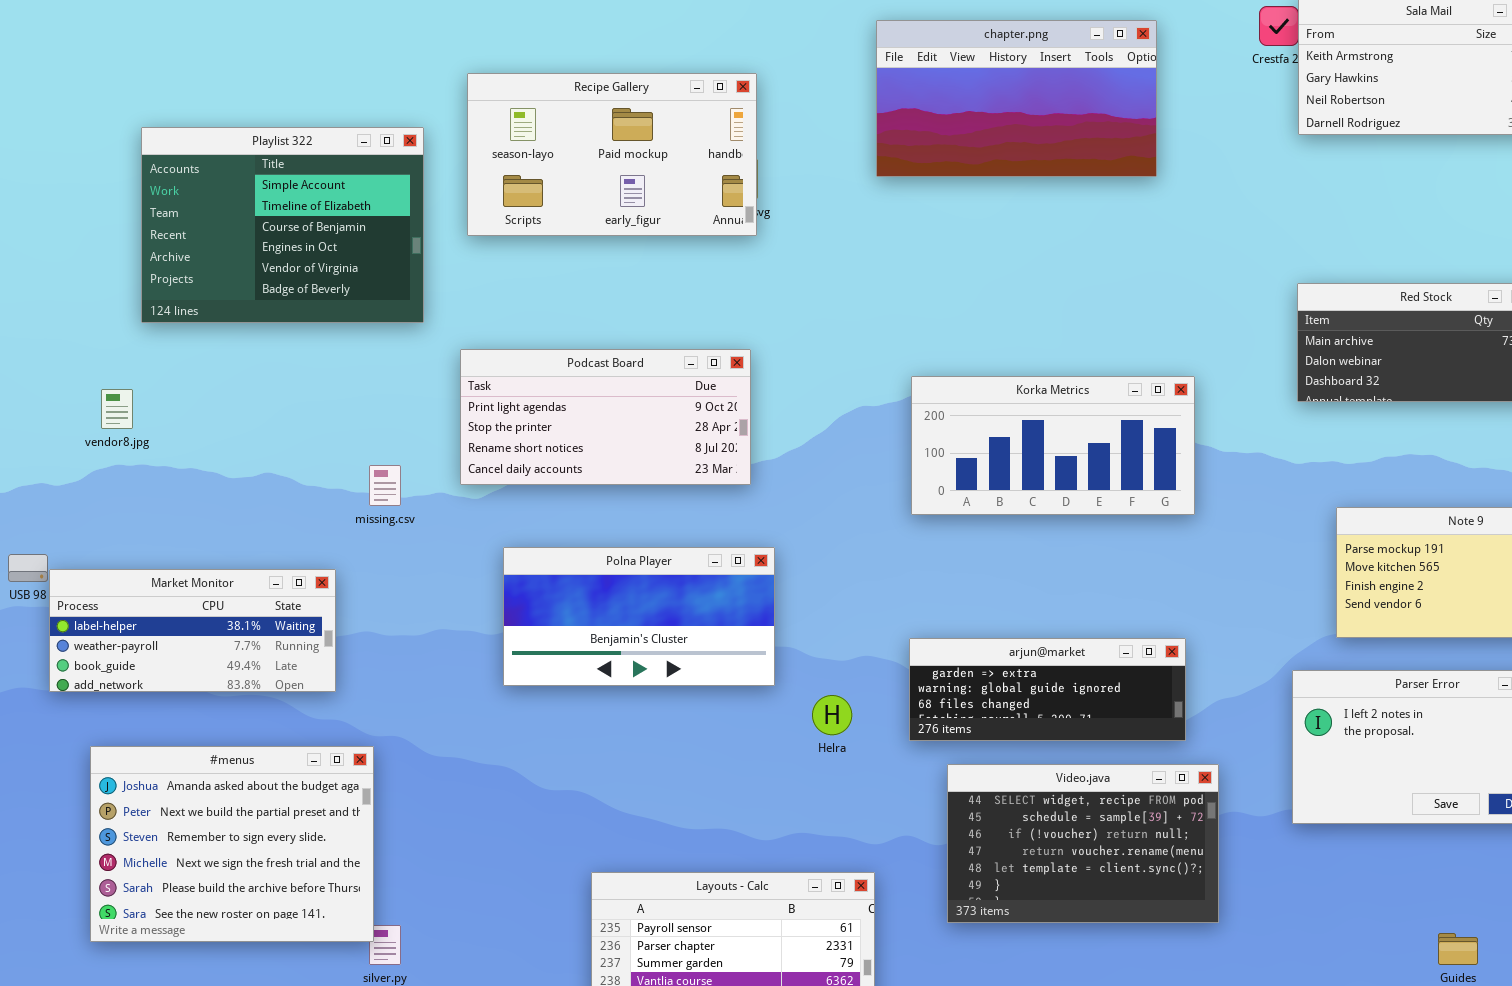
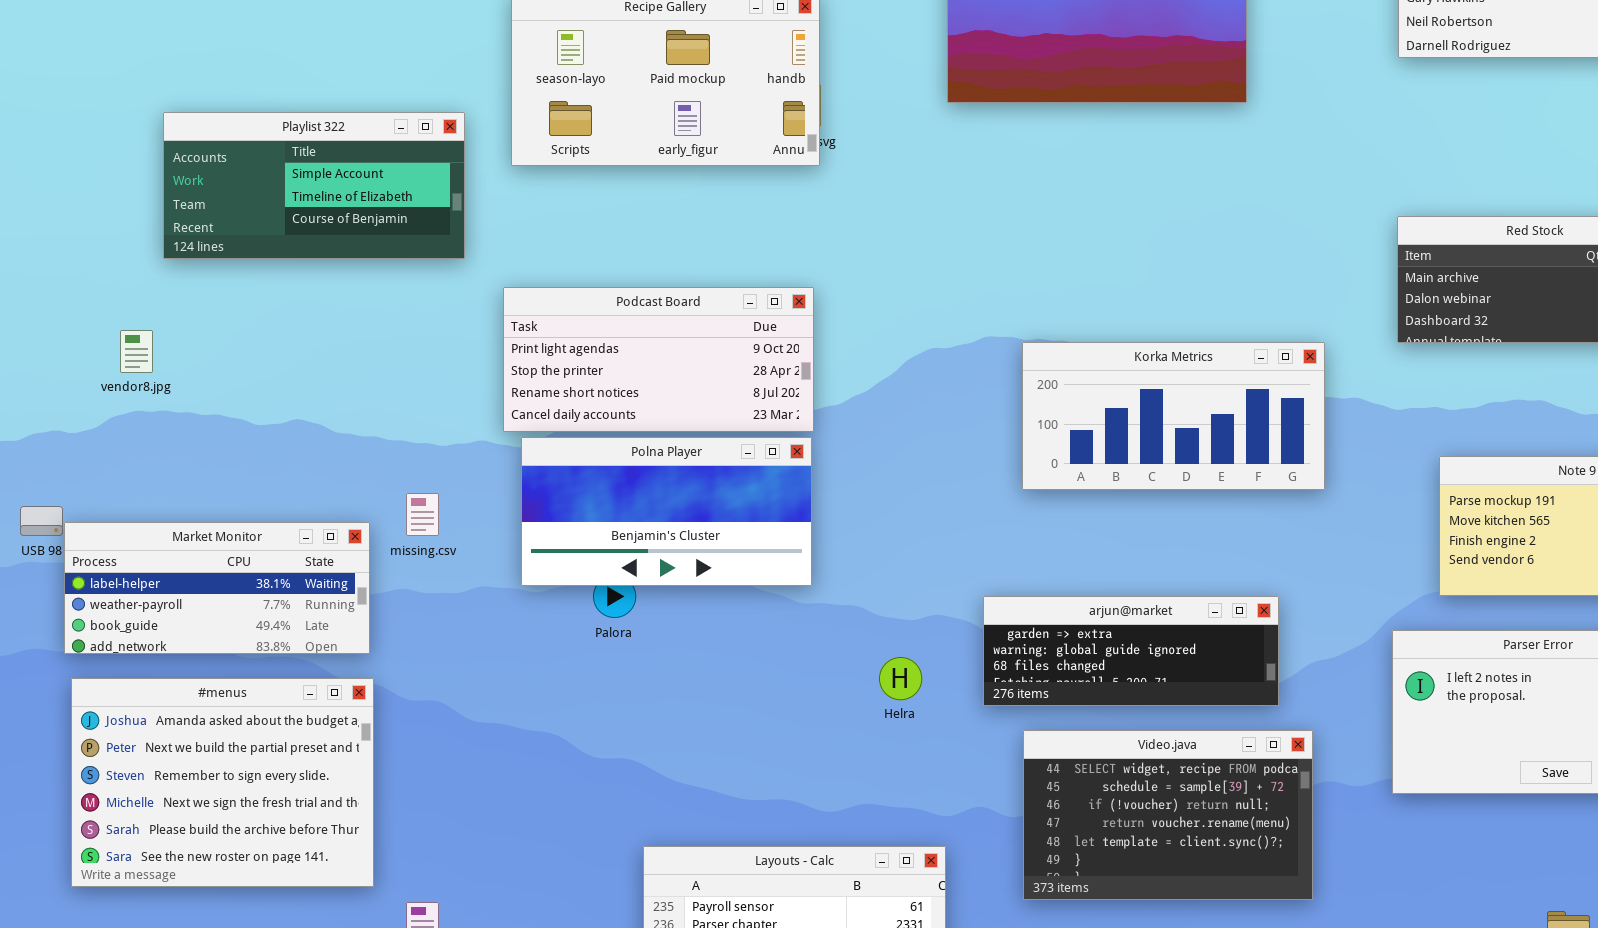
Playlist 322: [141,127,424,323] -> [163,112,465,259], resized
Korka Metrics: [911,376,1195,515] -> [1022,342,1325,490], moved
missing.csv: [369,465,401,506] -> [406,493,439,536], moved
Polna Player: [503,547,775,686] -> [521,437,812,586], moved
#menus: [90,746,374,942] -> [71,678,374,887], moved

